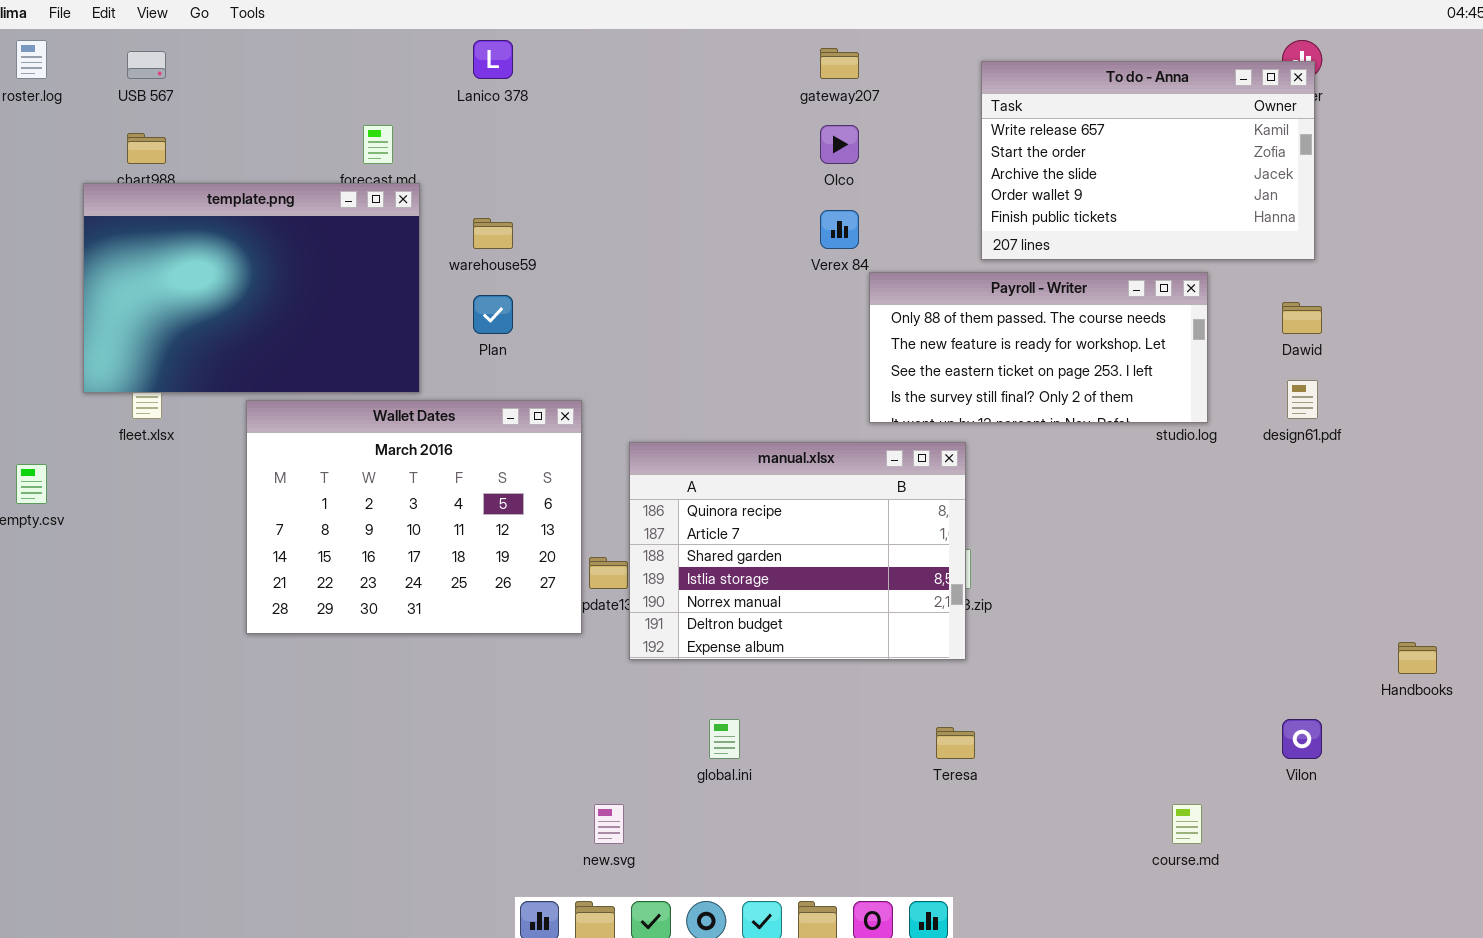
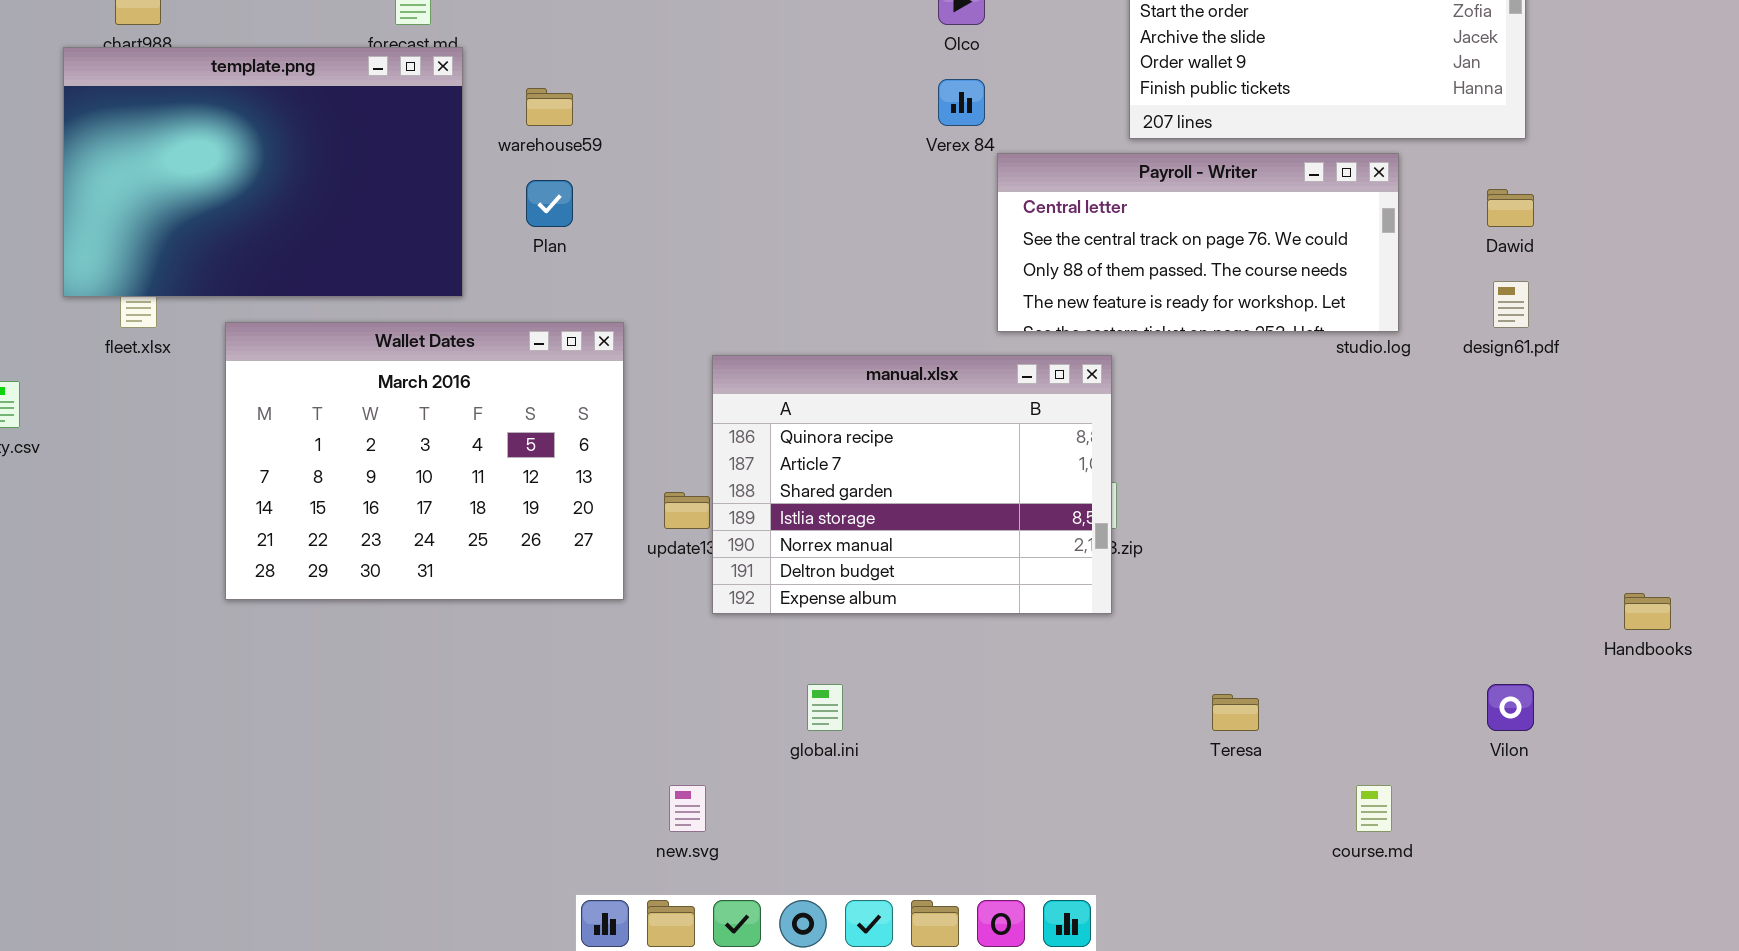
Payroll - Writer: [869,272,1208,423] -> [997,153,1399,332], scrolled up 2 rows
Wallet Dates: [246,400,582,634] -> [225,322,624,600], moved
Teresa: [936,727,975,759] -> [1212,694,1259,731], moved

